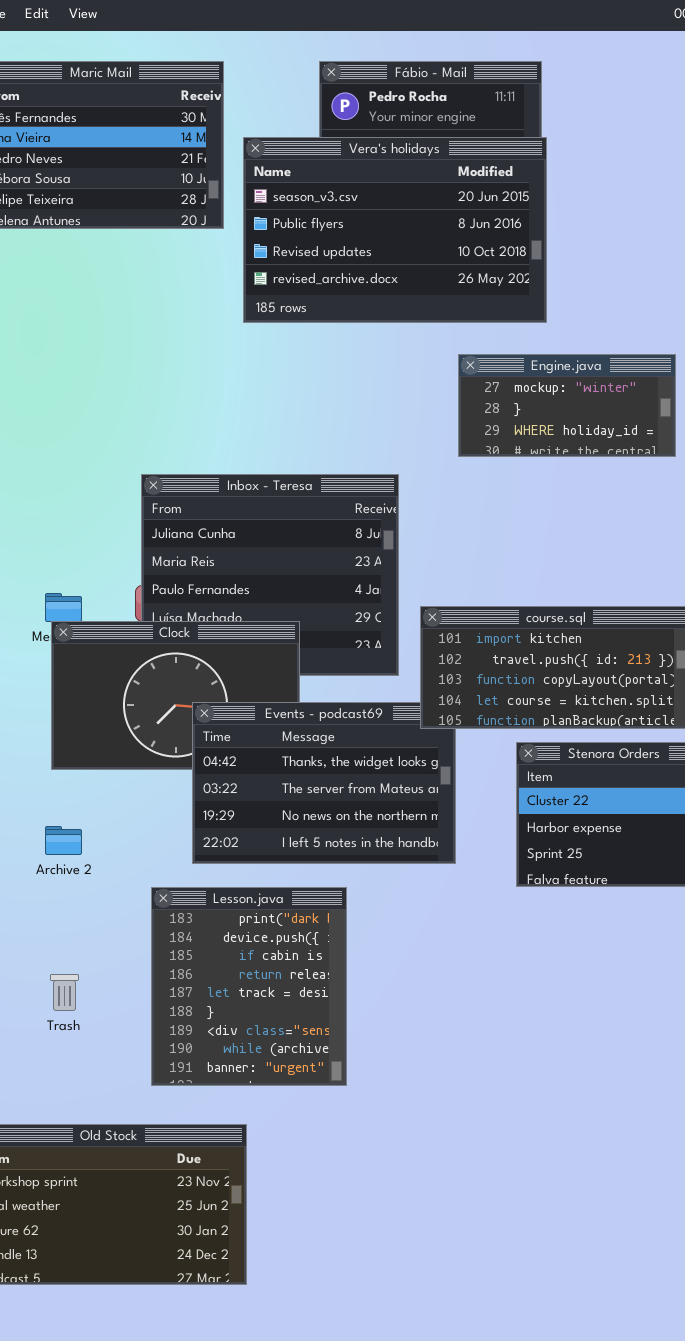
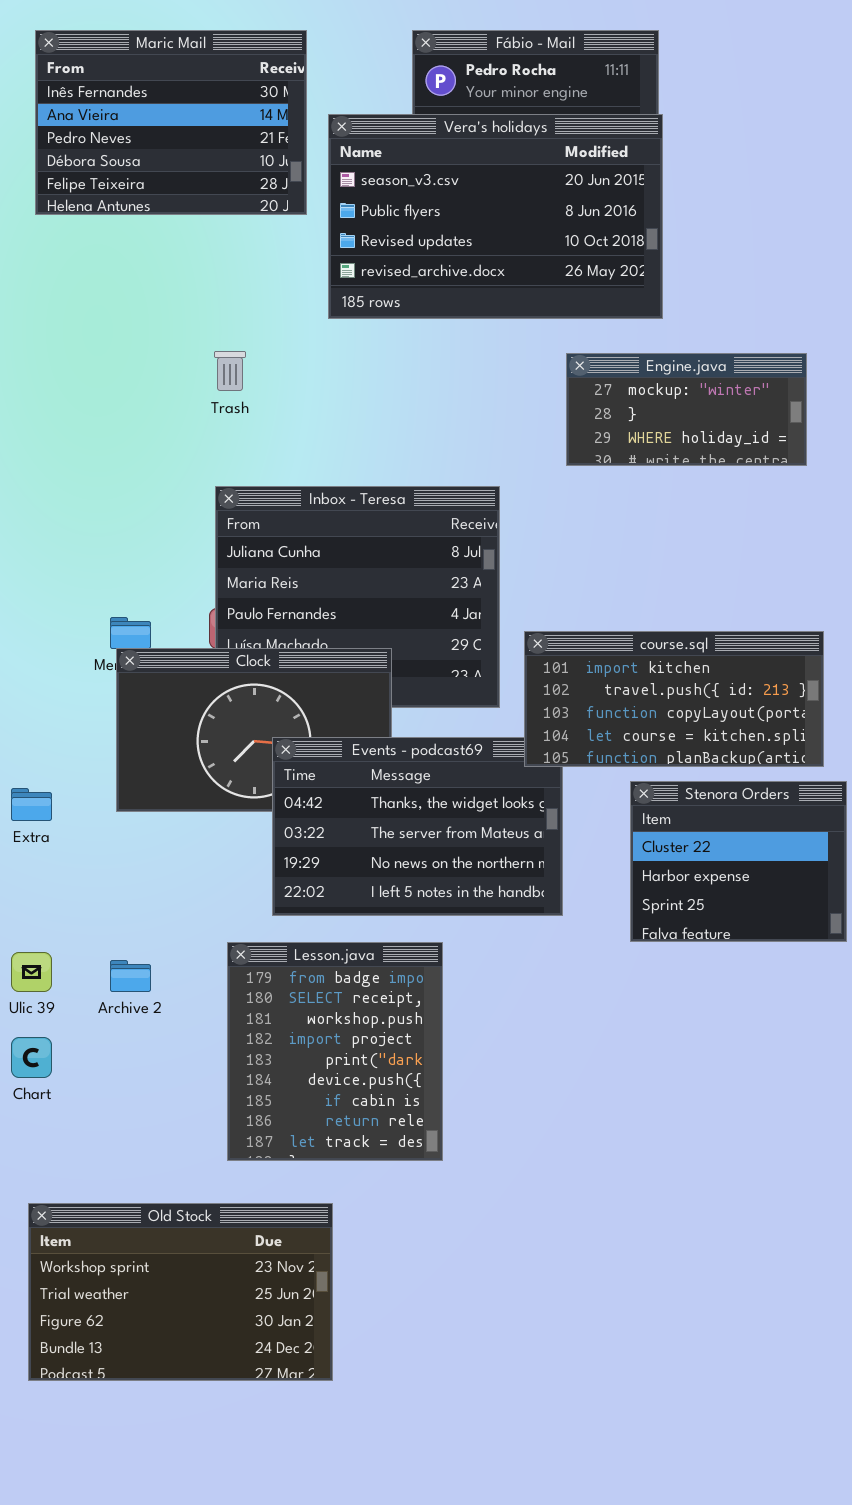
Archive 2: [45,826,82,855] -> [110,960,151,992], moved
Lesson.java: [151,887,347,1086] -> [227,942,443,1161], scrolled up 4 rows
Trash: [50,974,79,1011] -> [214,351,246,391], moved

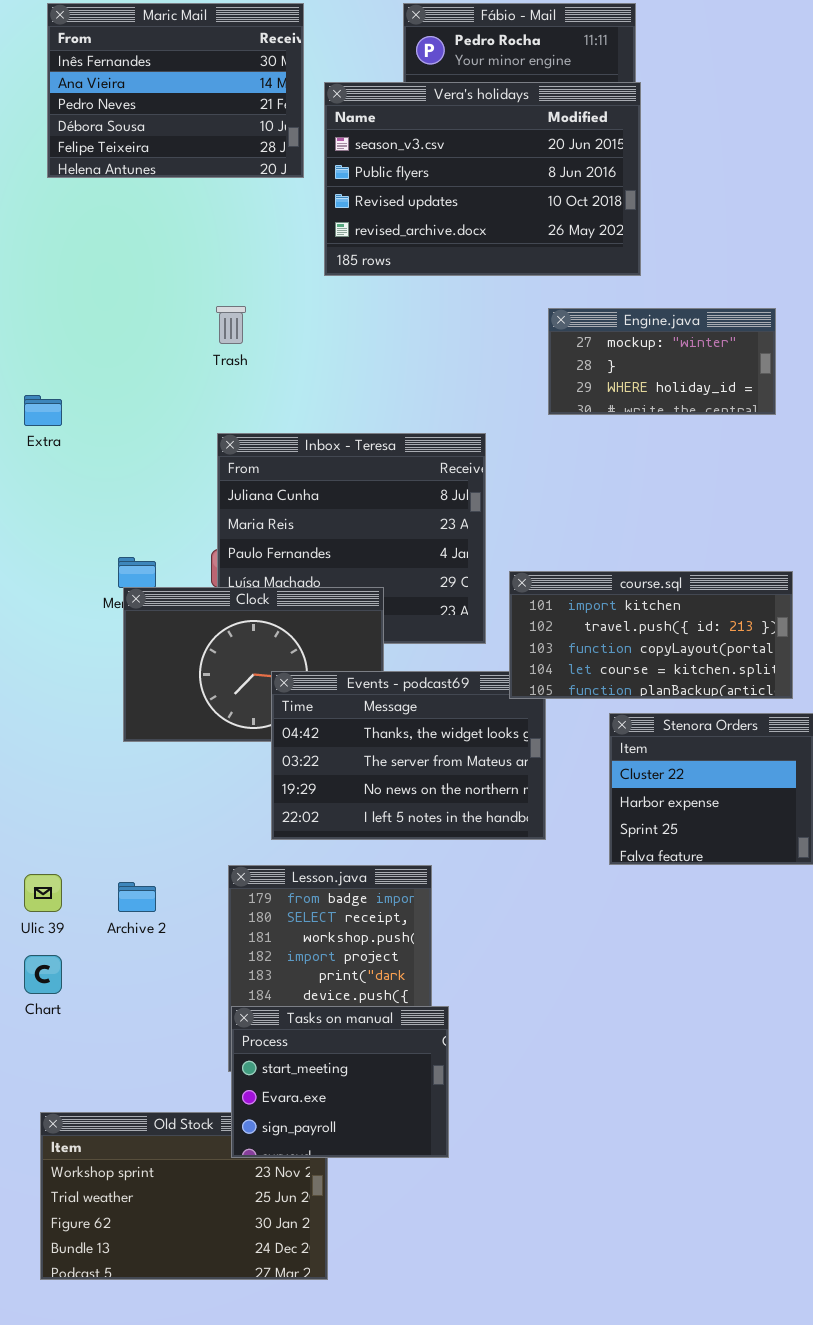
Extra: [11,788,52,821] -> [24,395,62,426], moved
Tasks on manual: none -> [231,1006,449,1158], opened

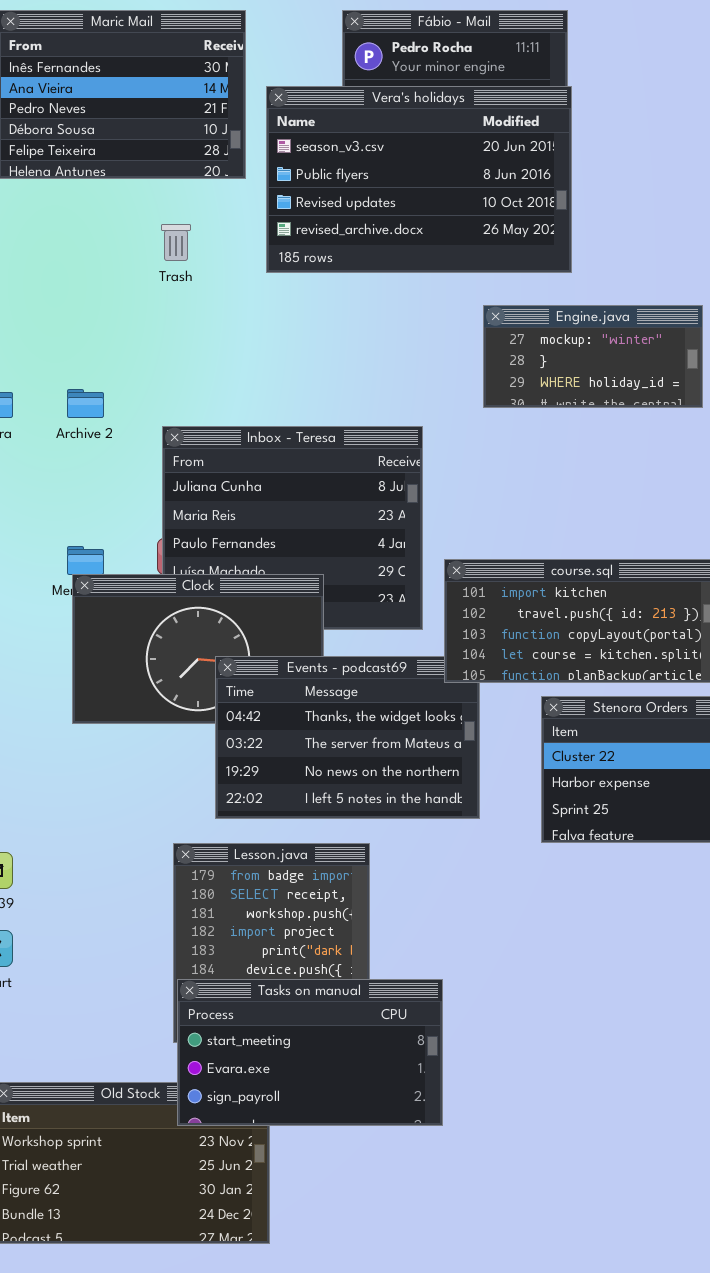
Trash: [216,306,246,344] -> [161,224,191,261], moved
Archive 2: [118,882,156,912] -> [67,389,104,418], moved
Tasks on manual: [231,1006,449,1158] -> [177,979,443,1126], resized

